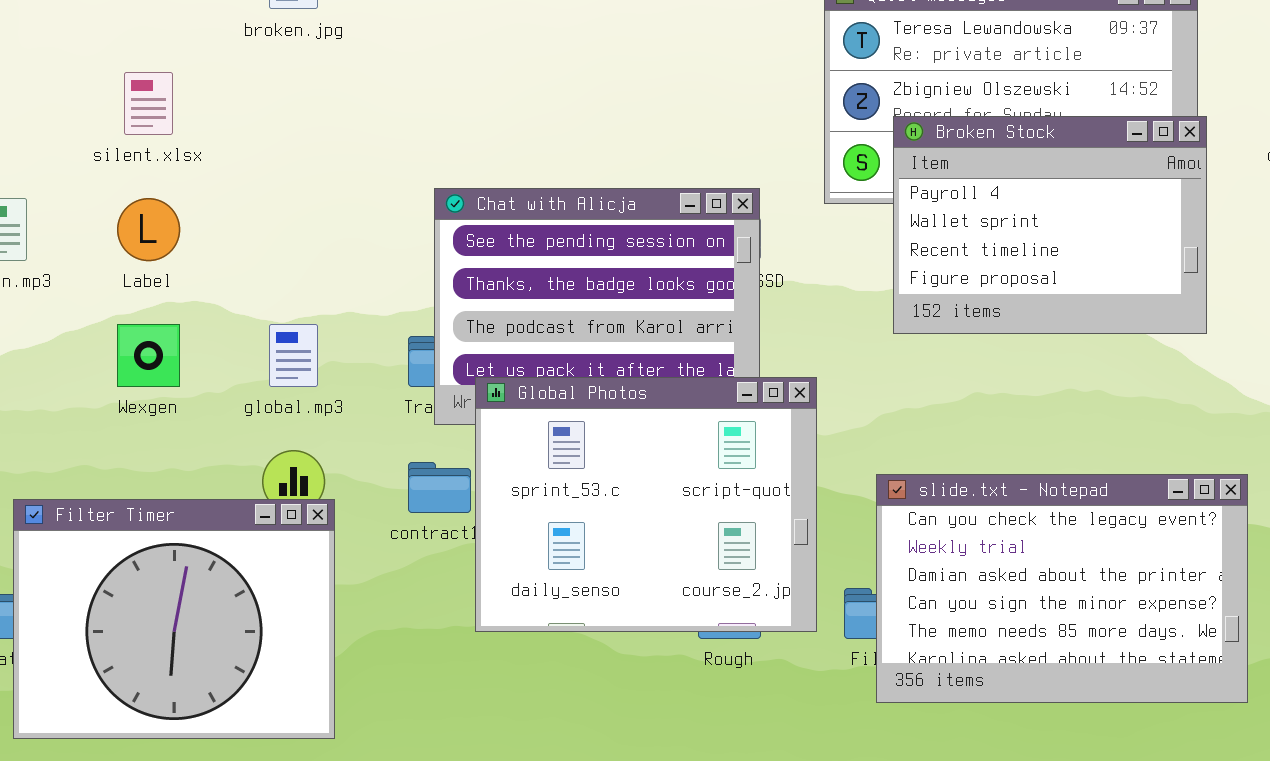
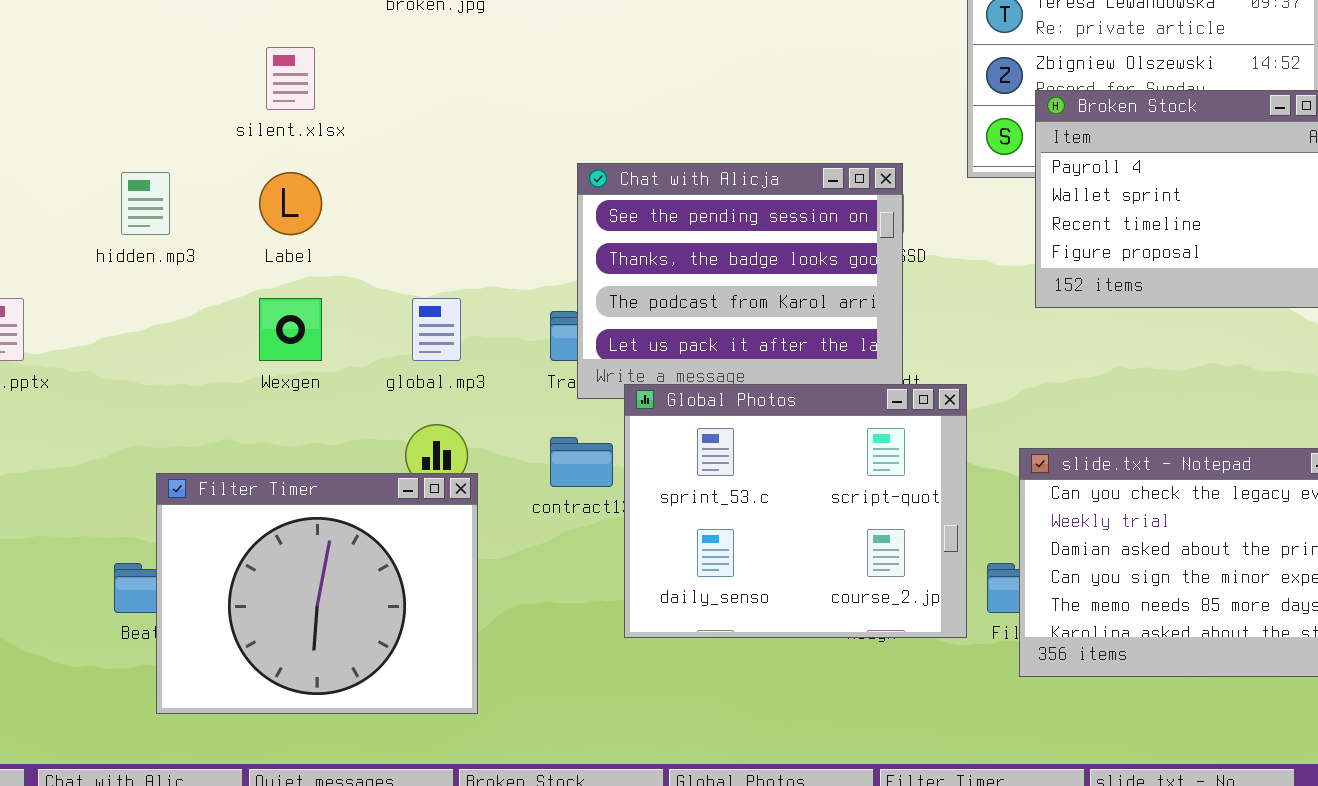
Global Photos: [475,377,817,632] -> [624,384,967,638], moved

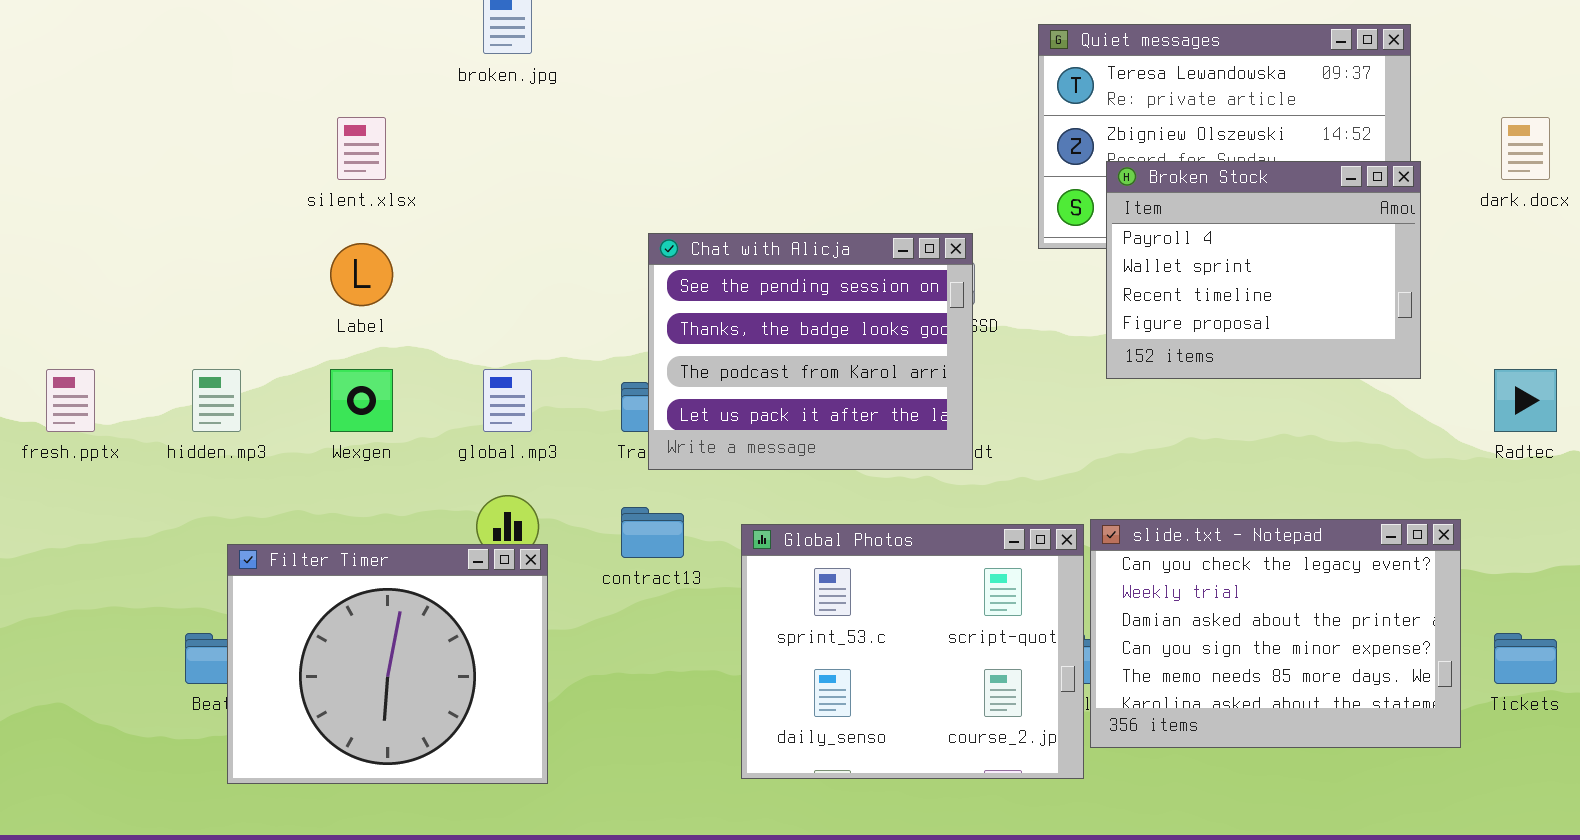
hidden.mp3: [121,172,170,235] -> [192,369,241,432], moved
Global Photos: [624,384,967,638] -> [741,524,1084,779], moved

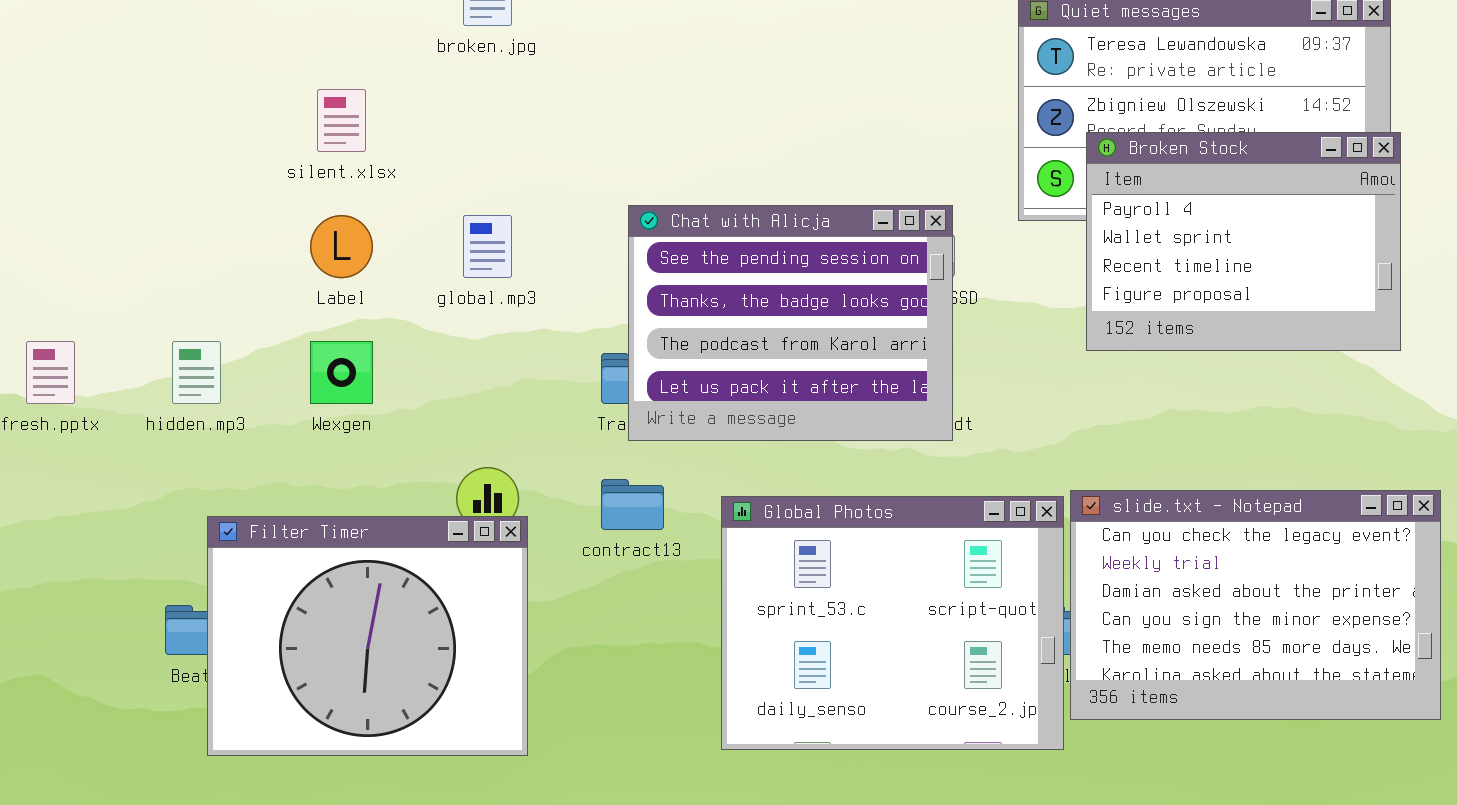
global.mp3: [483,369,532,432] -> [463,215,512,278], moved

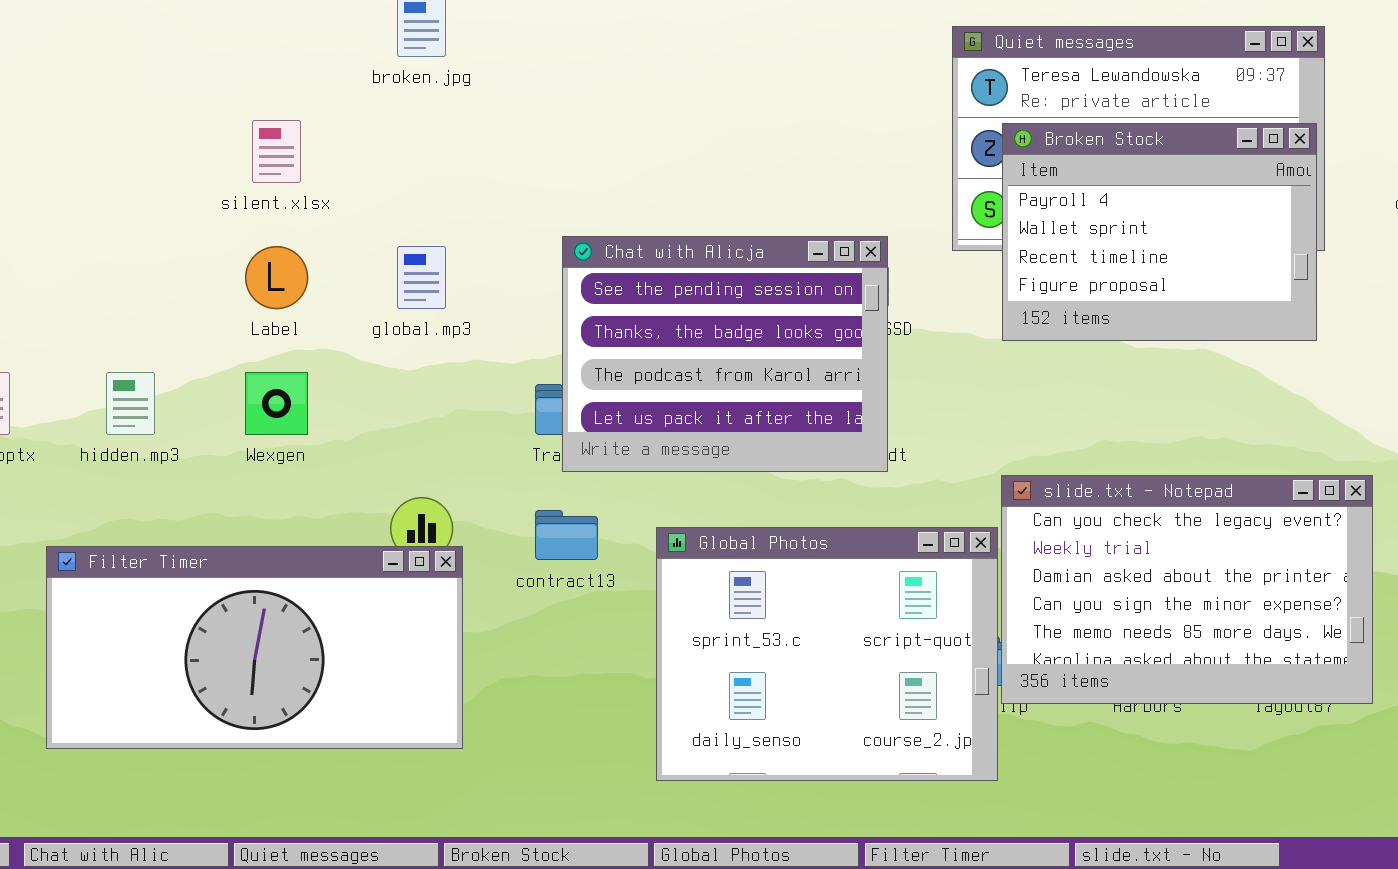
Broken Stock: [1086,132,1401,351] -> [1002,123,1317,341], moved
slide.txt - Notepad: [1070,490,1441,720] -> [1001,475,1373,704], moved
Filter Timer: [207,516,528,756] -> [46,546,463,749], resized

